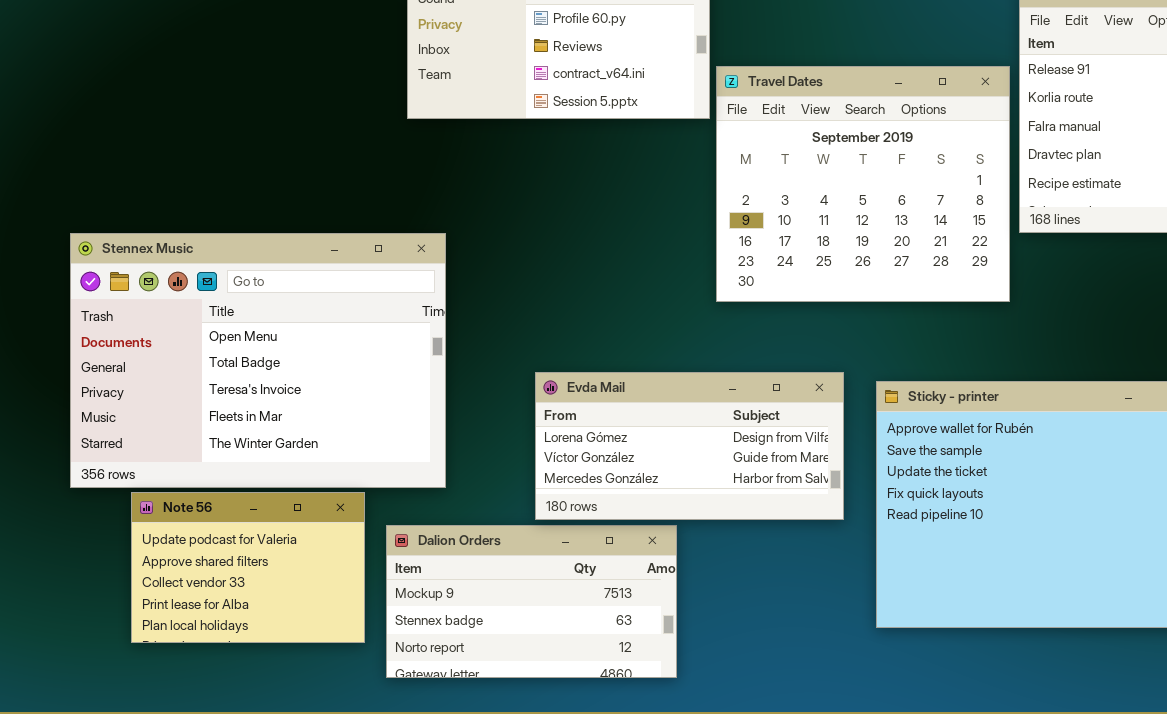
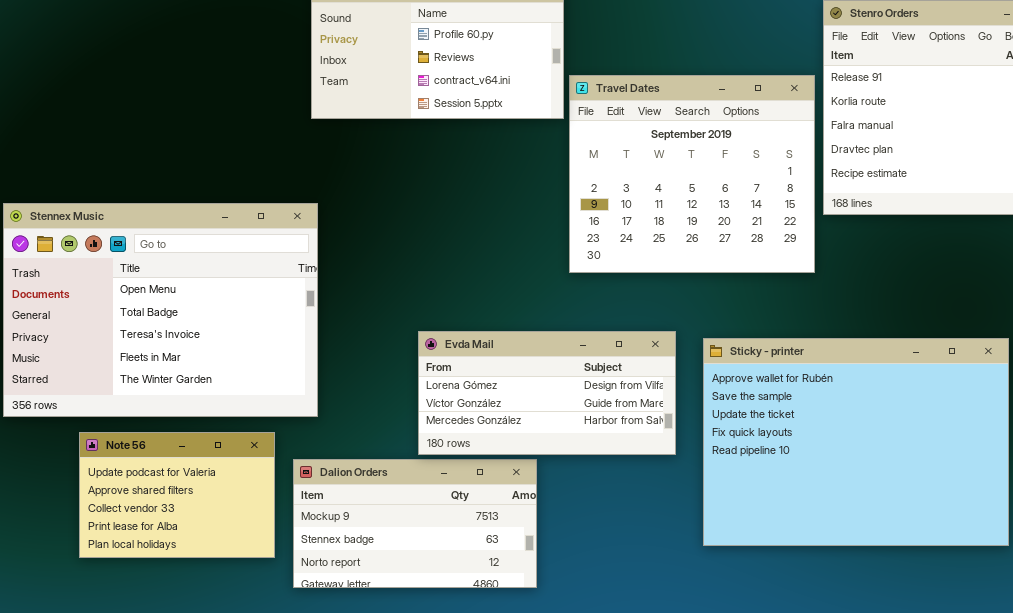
Stennex Music: [70,233,446,488] -> [3,203,318,417], moved

